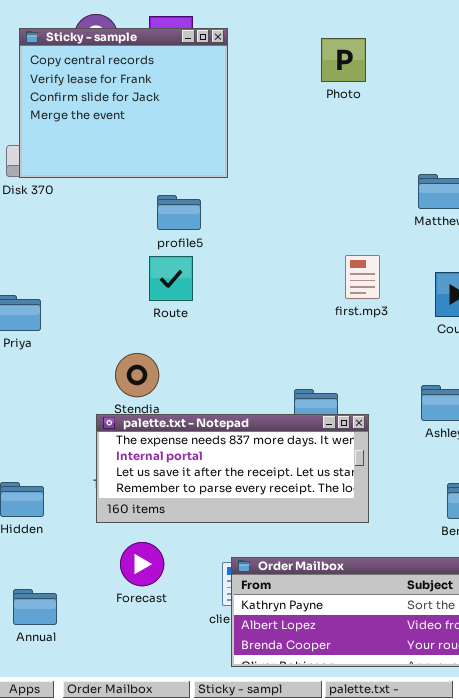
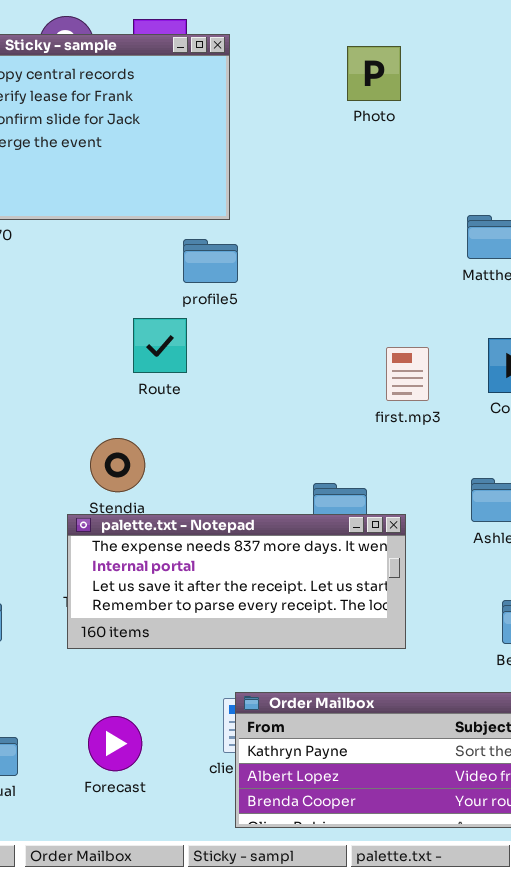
profile5: [157,195,201,230] -> [183,239,238,283], moved
first.mp3: [345,255,380,299] -> [386,347,429,401], moved
Forecast: [120,542,164,586] -> [88,716,142,771], moved

